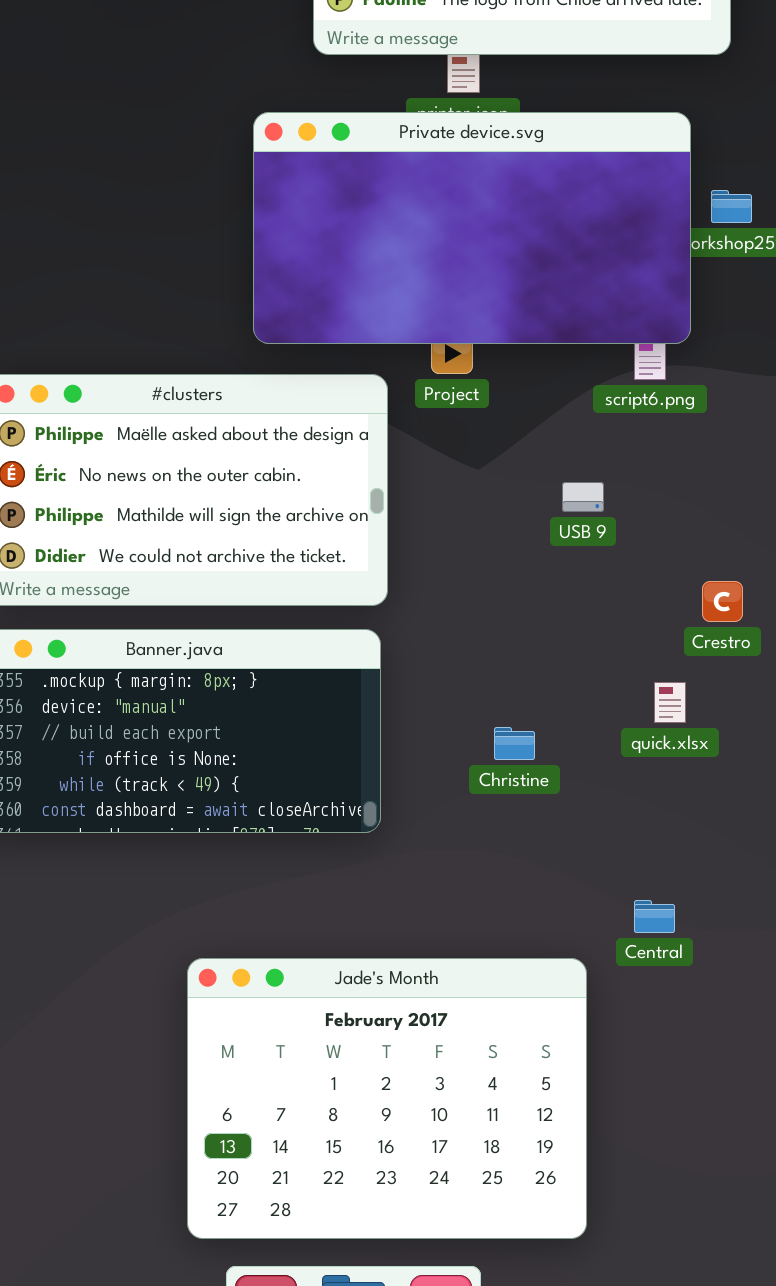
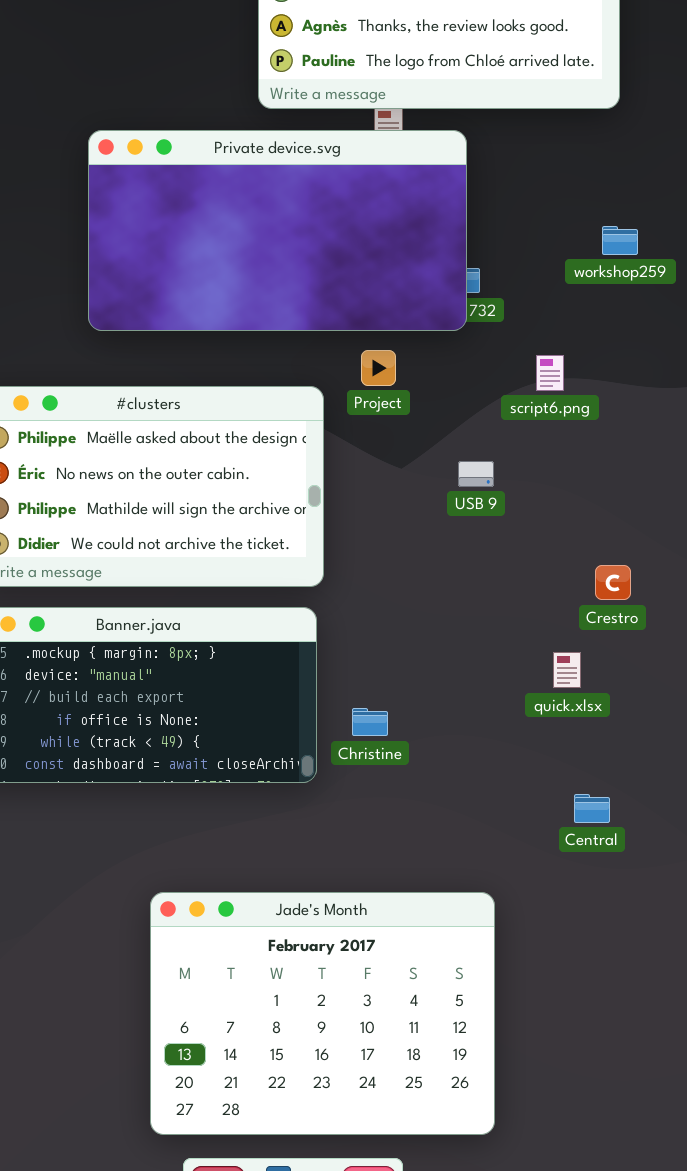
Private device.svg: [253,112,691,344] -> [88,130,467,331], moved
USB 9: [562,482,604,512] -> [458,461,494,487], moved
Christine: [494,727,535,760] -> [352,708,388,736], moved
Central: [634,900,675,933] -> [574,794,610,823], moved

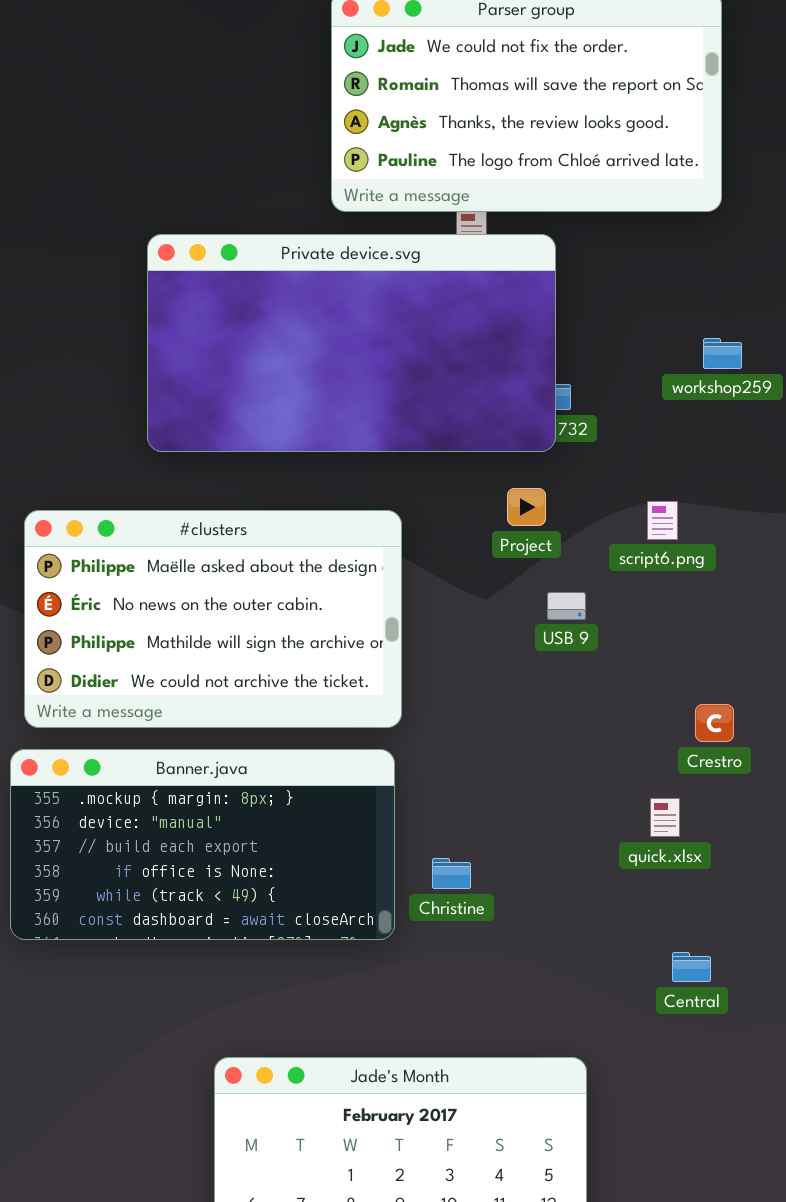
Project: [361,350,396,386] -> [507,488,546,526], moved
script6.png: [536,355,564,391] -> [647,501,678,540], moved

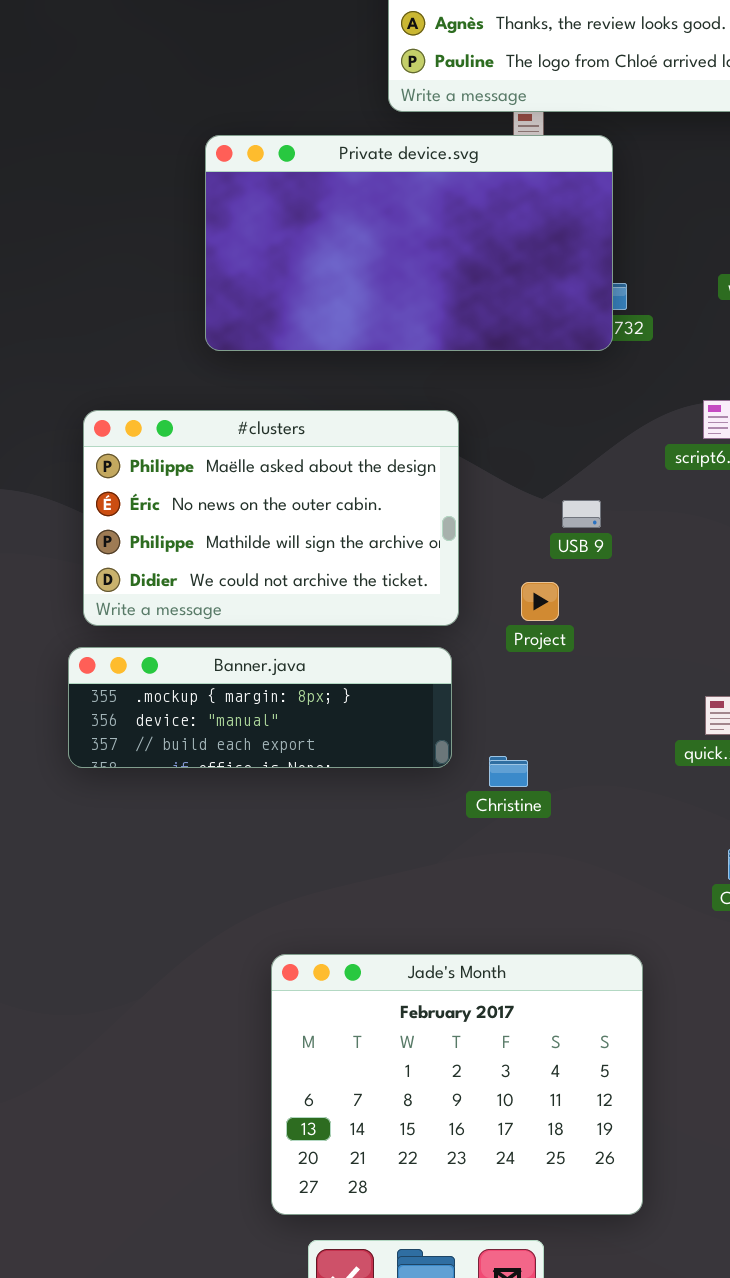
Project: [507,488,546,526] -> [521,582,559,621], moved
USB 9: [547,592,586,620] -> [562,500,601,528], moved
Banner.java: [10,749,395,940] -> [68,647,452,768], resized

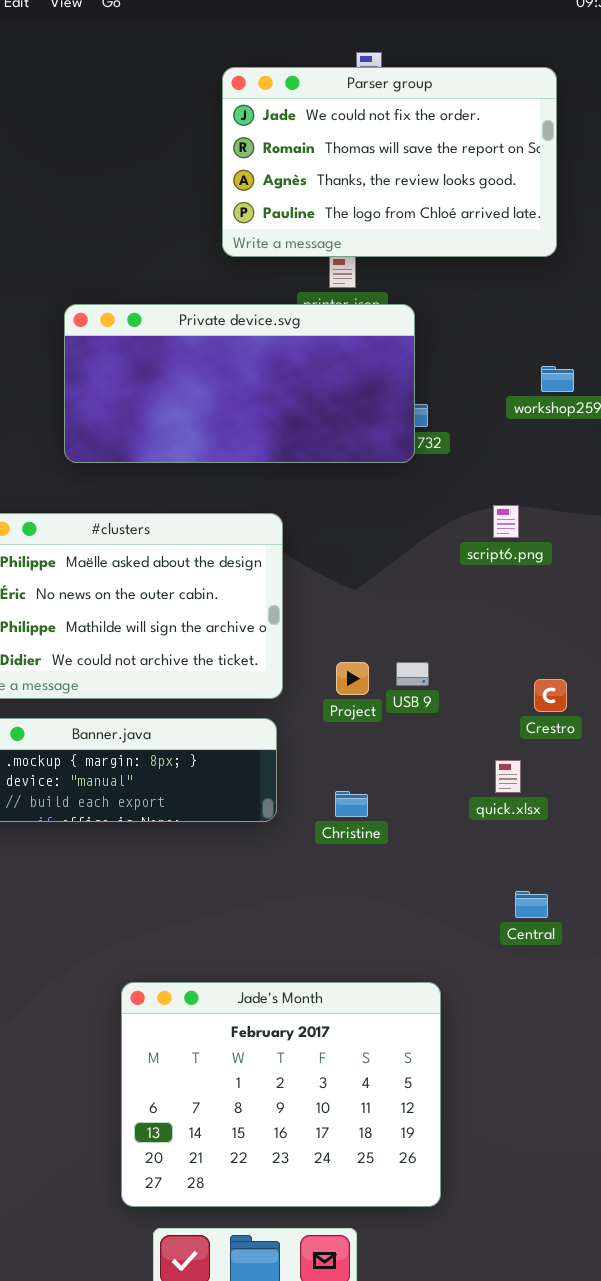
Private device.svg: [205,135,613,351] -> [64,304,415,463], resized
USB 9: [562,500,601,528] -> [396,662,429,686], moved
Christine: [489,756,528,787] -> [335,791,368,817], moved

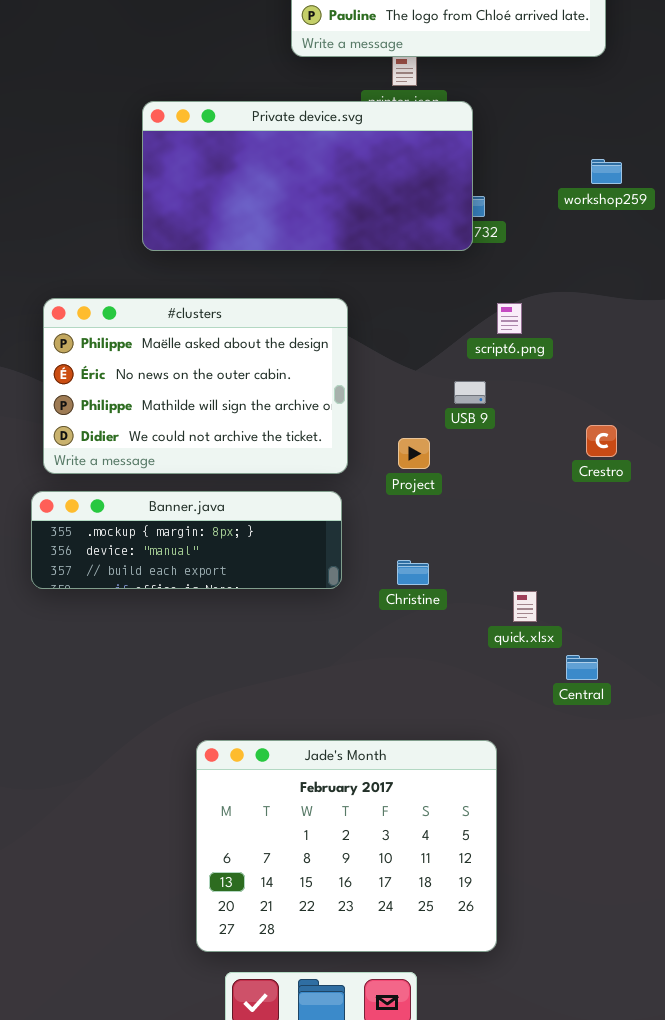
script6.png: [493,505,519,538] -> [497,303,522,334], moved
USB 9: [396,662,429,686] -> [454,381,486,404], moved
Crestro: [534,679,567,712] -> [586,425,617,457], moved
quick.xlsx: [495,760,521,793] -> [513,591,537,622], moved

